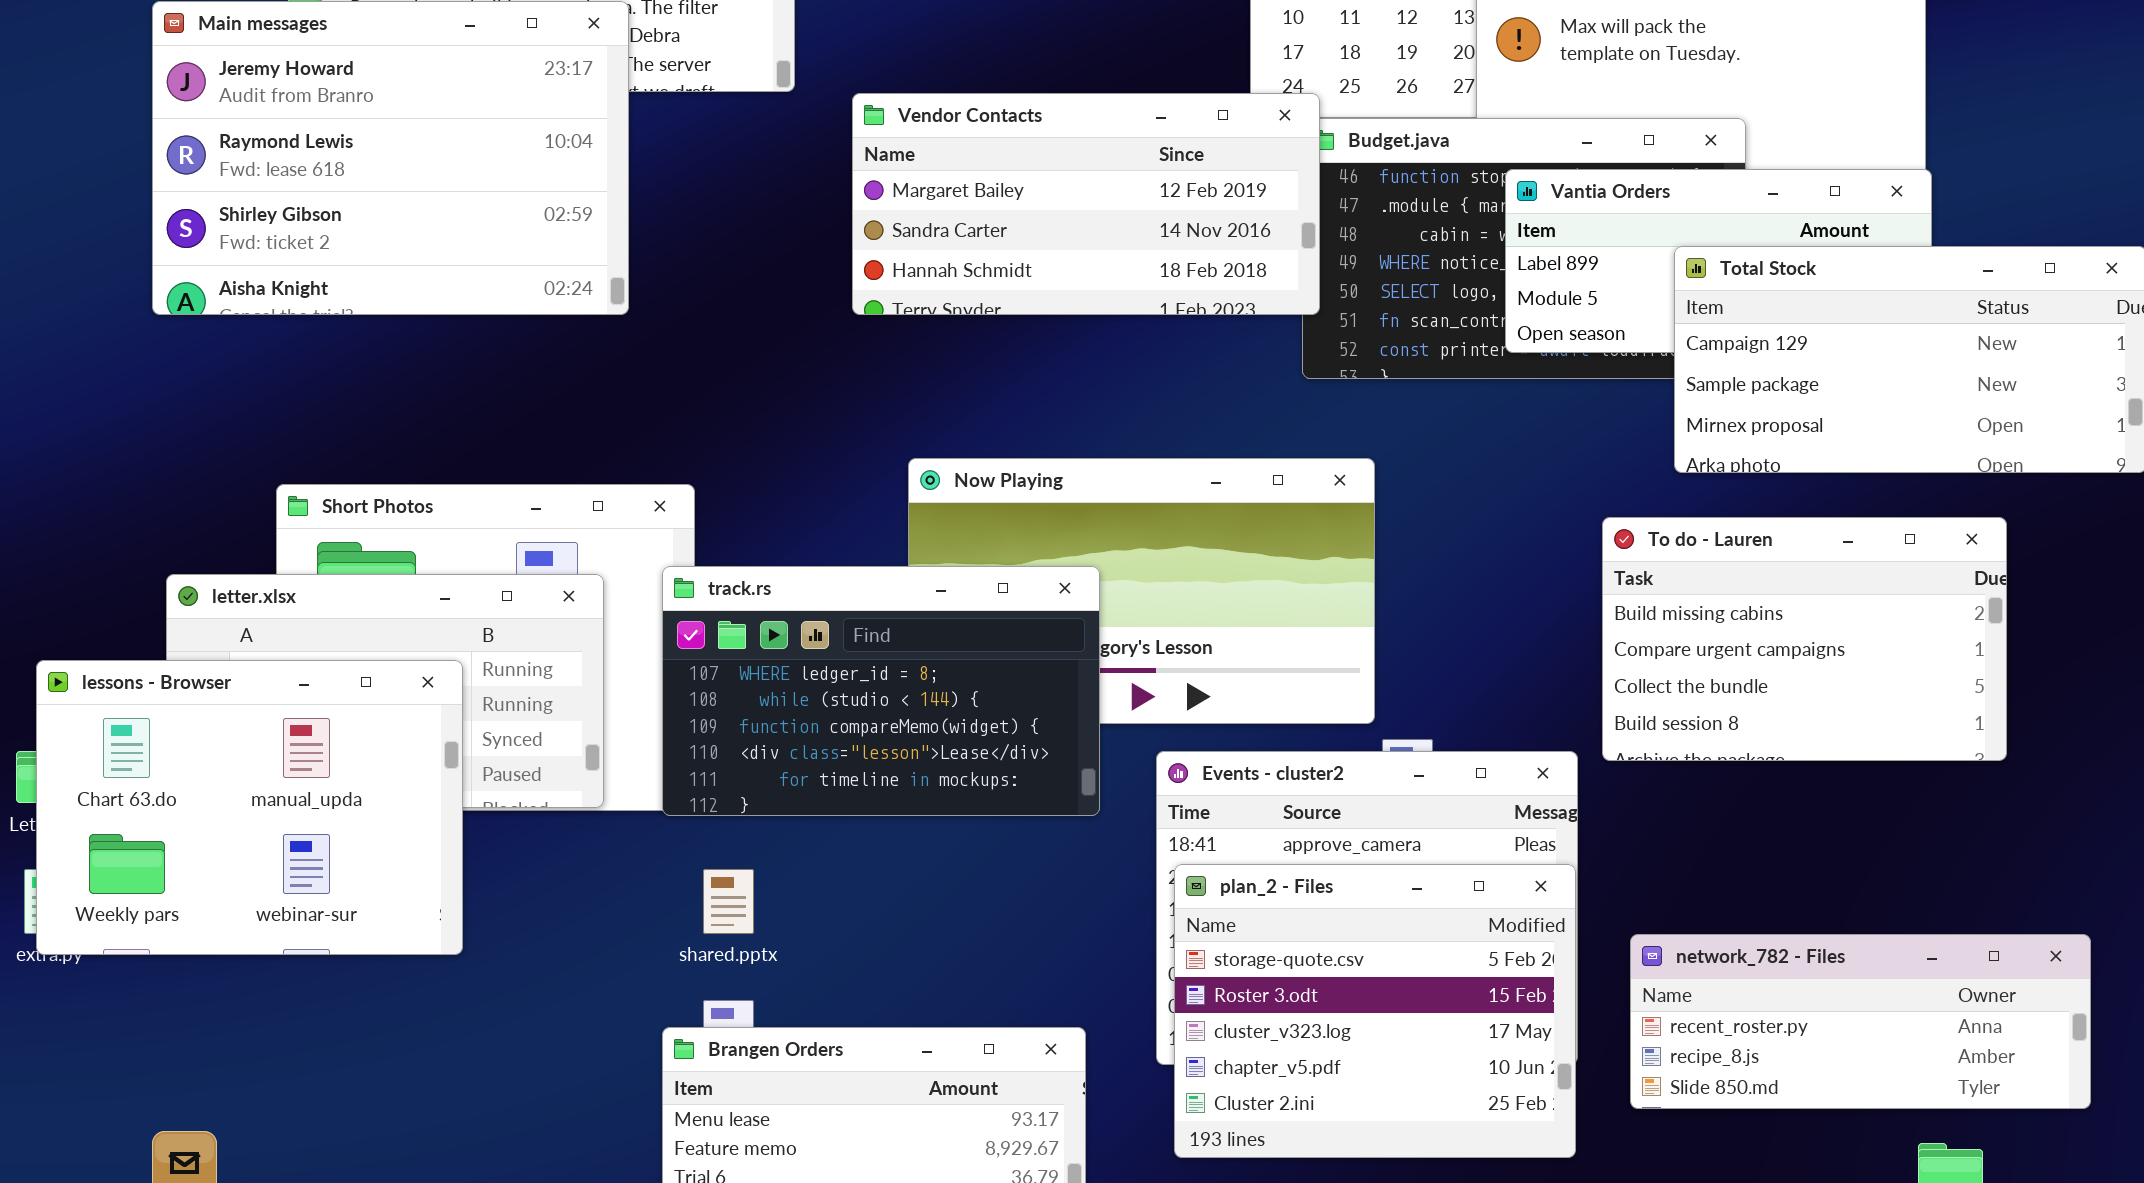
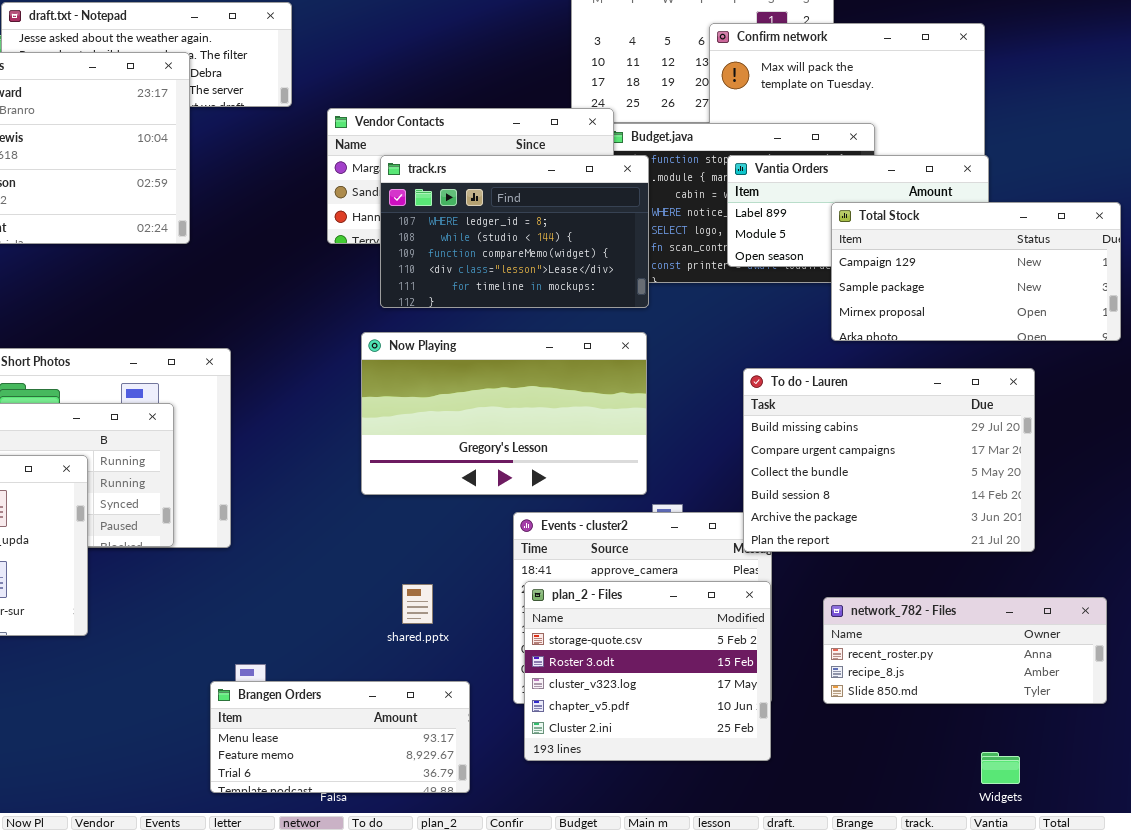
To do - Lauren: [1602,517,2007,761] -> [743,368,1035,552], resized
track.rs: [662,566,1100,816] -> [380,155,649,308], moved
shared.pptx: [703,869,754,934] -> [402,584,433,624], moved
network_782 - Files: [1630,934,2091,1109] -> [823,597,1107,704], moved

